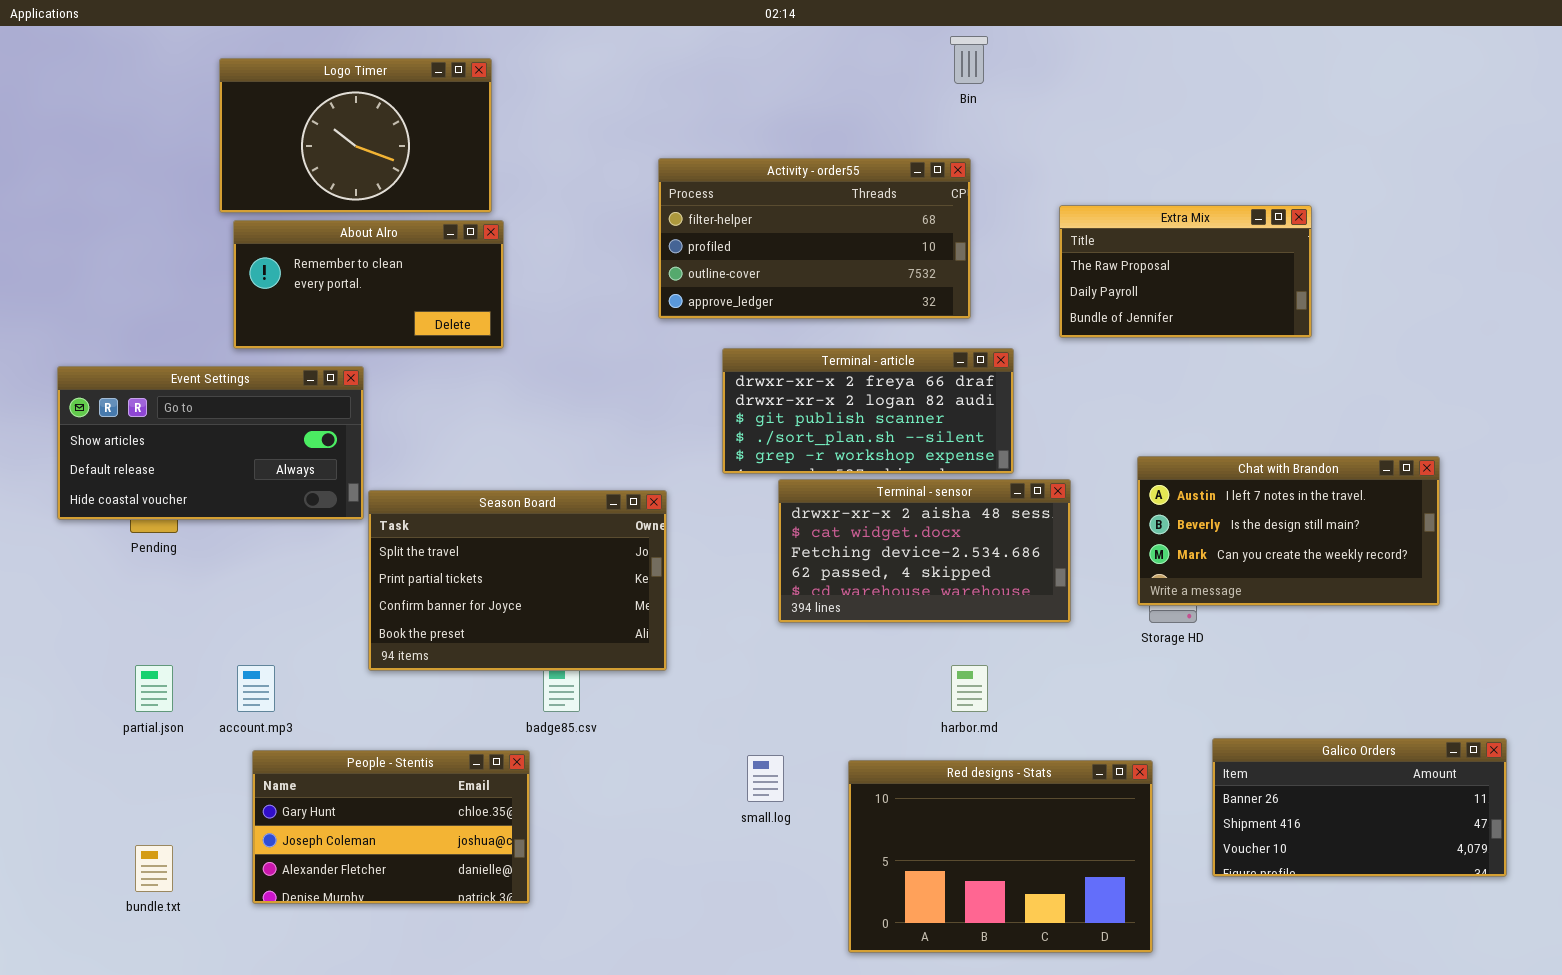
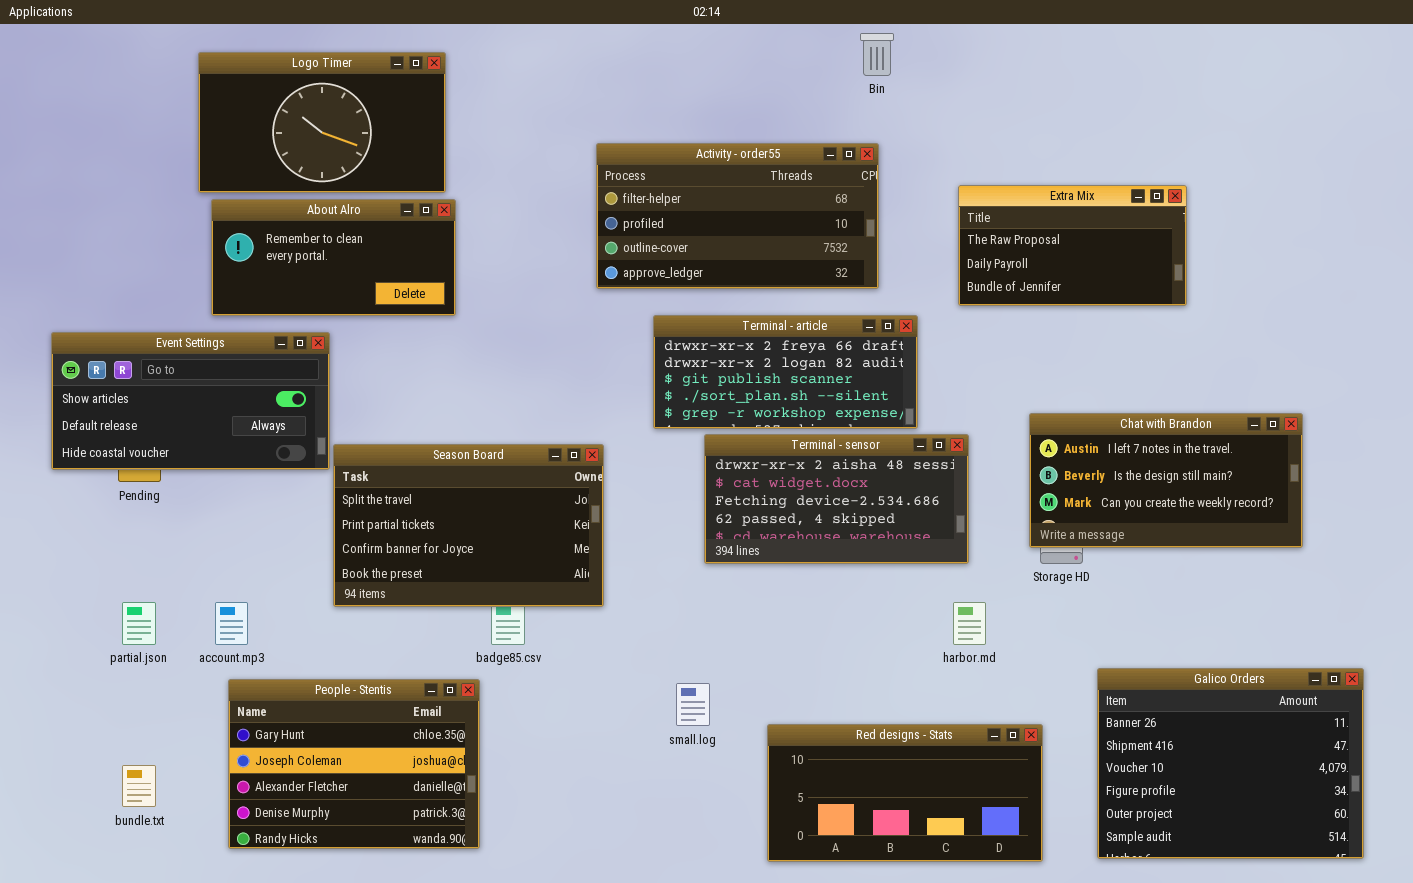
harbor.md: [951,665,988,712] -> [953,602,986,645], moved
Galico Orders: [1212,738,1507,877] -> [1097,668,1364,859], resized
People - Stentis: [252,750,530,904] -> [228,679,480,849], resized
Red designs - Stats: [848,760,1153,953] -> [767,724,1043,862], resized

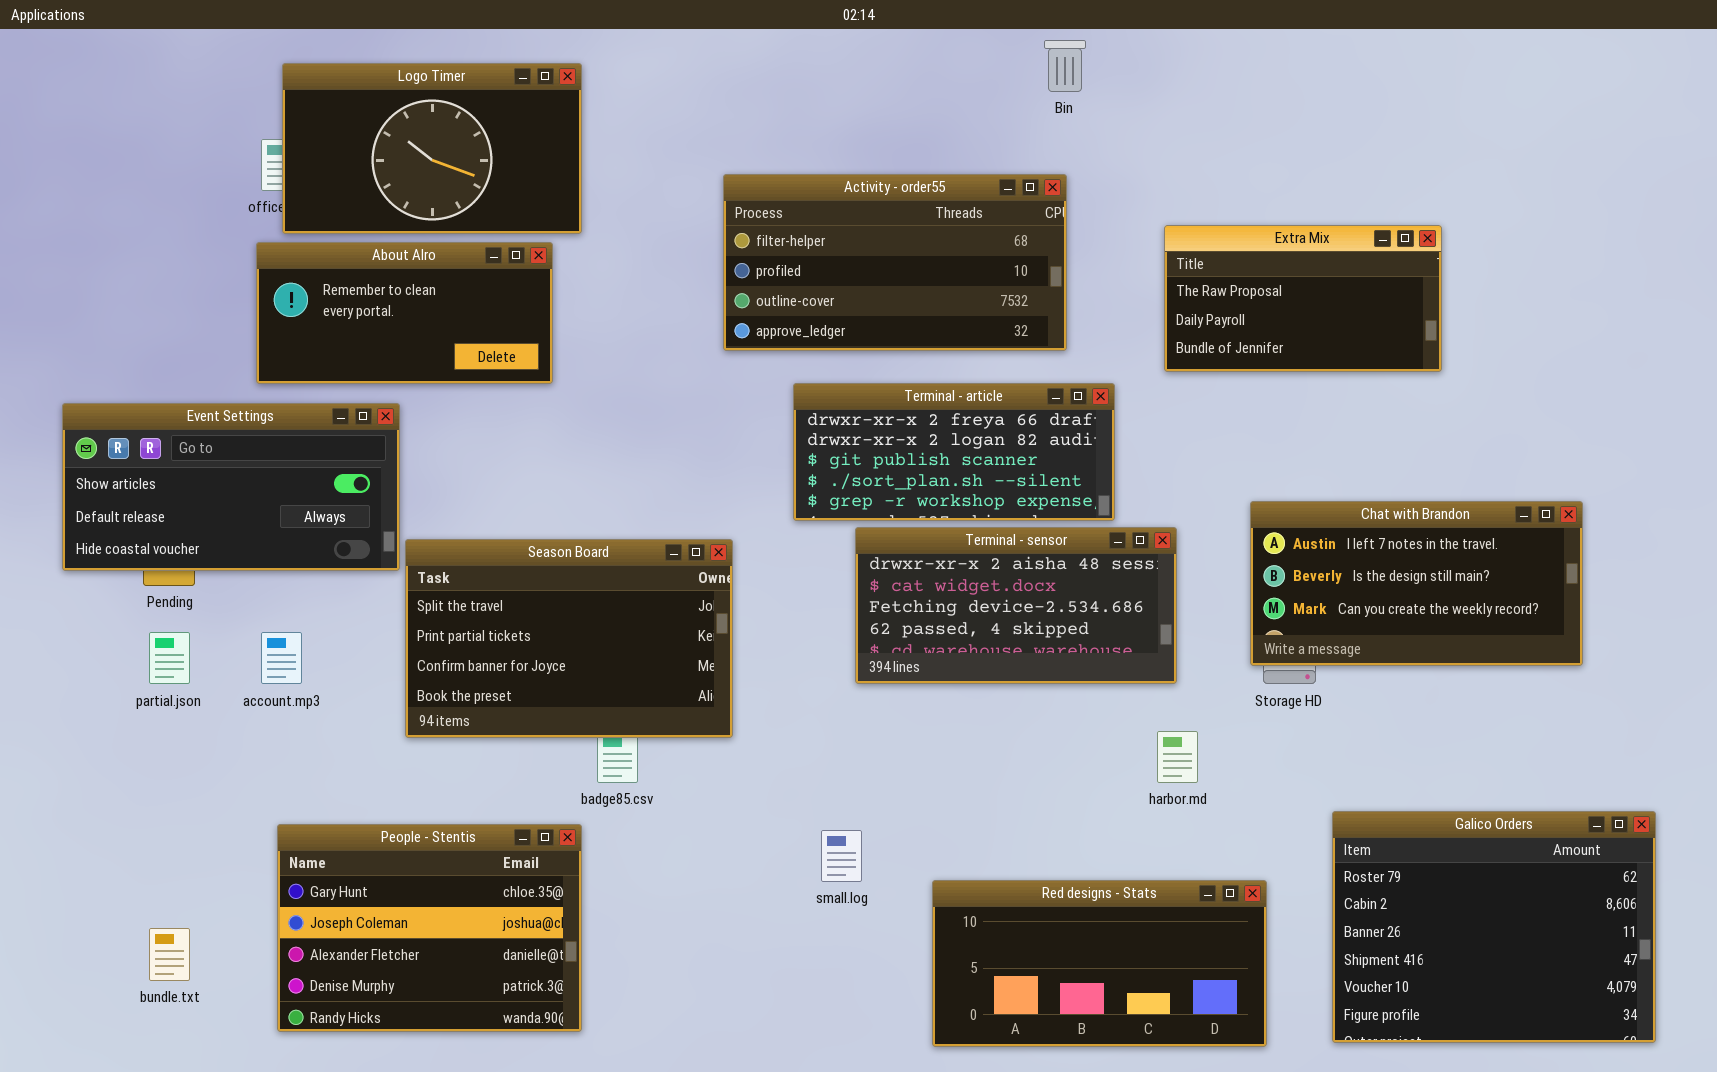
Logo Timer: [198,52,446,193] -> [282,63,582,234], moved
partial.json: [122,602,156,645] -> [149,632,190,684], moved
account.mp3: [215,602,248,645] -> [261,632,302,684], moved
Galico Orders: [1097,668,1364,859] -> [1332,811,1656,1043], scrolled up 2 rows

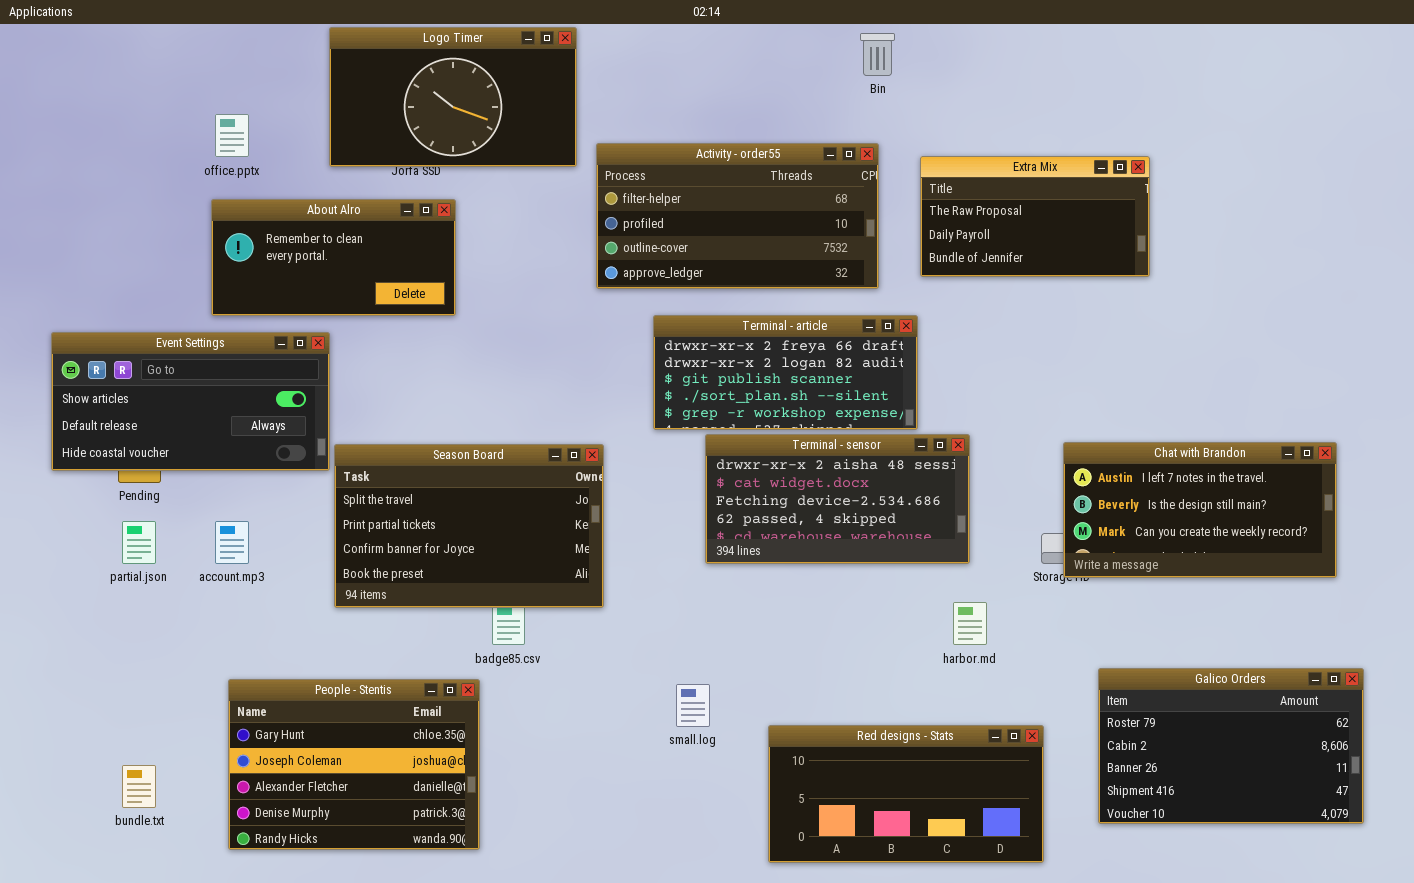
Logo Timer: [282,63,582,234] -> [329,27,577,167], moved
Extra Mix: [1164,225,1442,372] -> [920,156,1150,277], moved
Chat with Brandon: [1250,501,1583,666] -> [1063,442,1337,578], moved
Galico Orders: [1332,811,1656,1043] -> [1098,668,1364,824], resized

